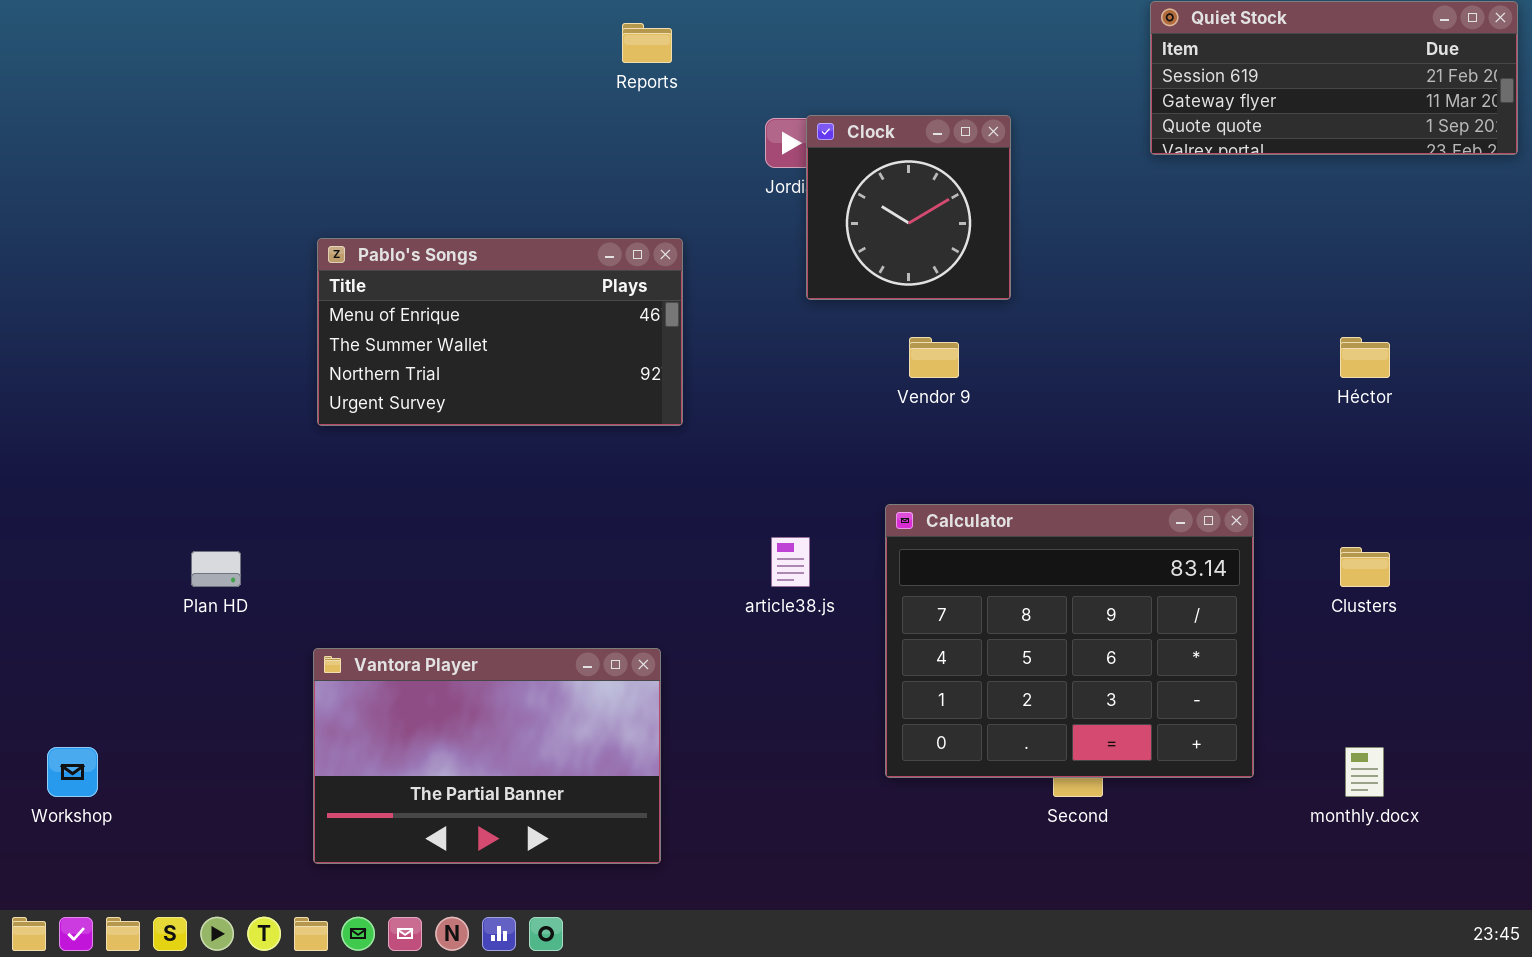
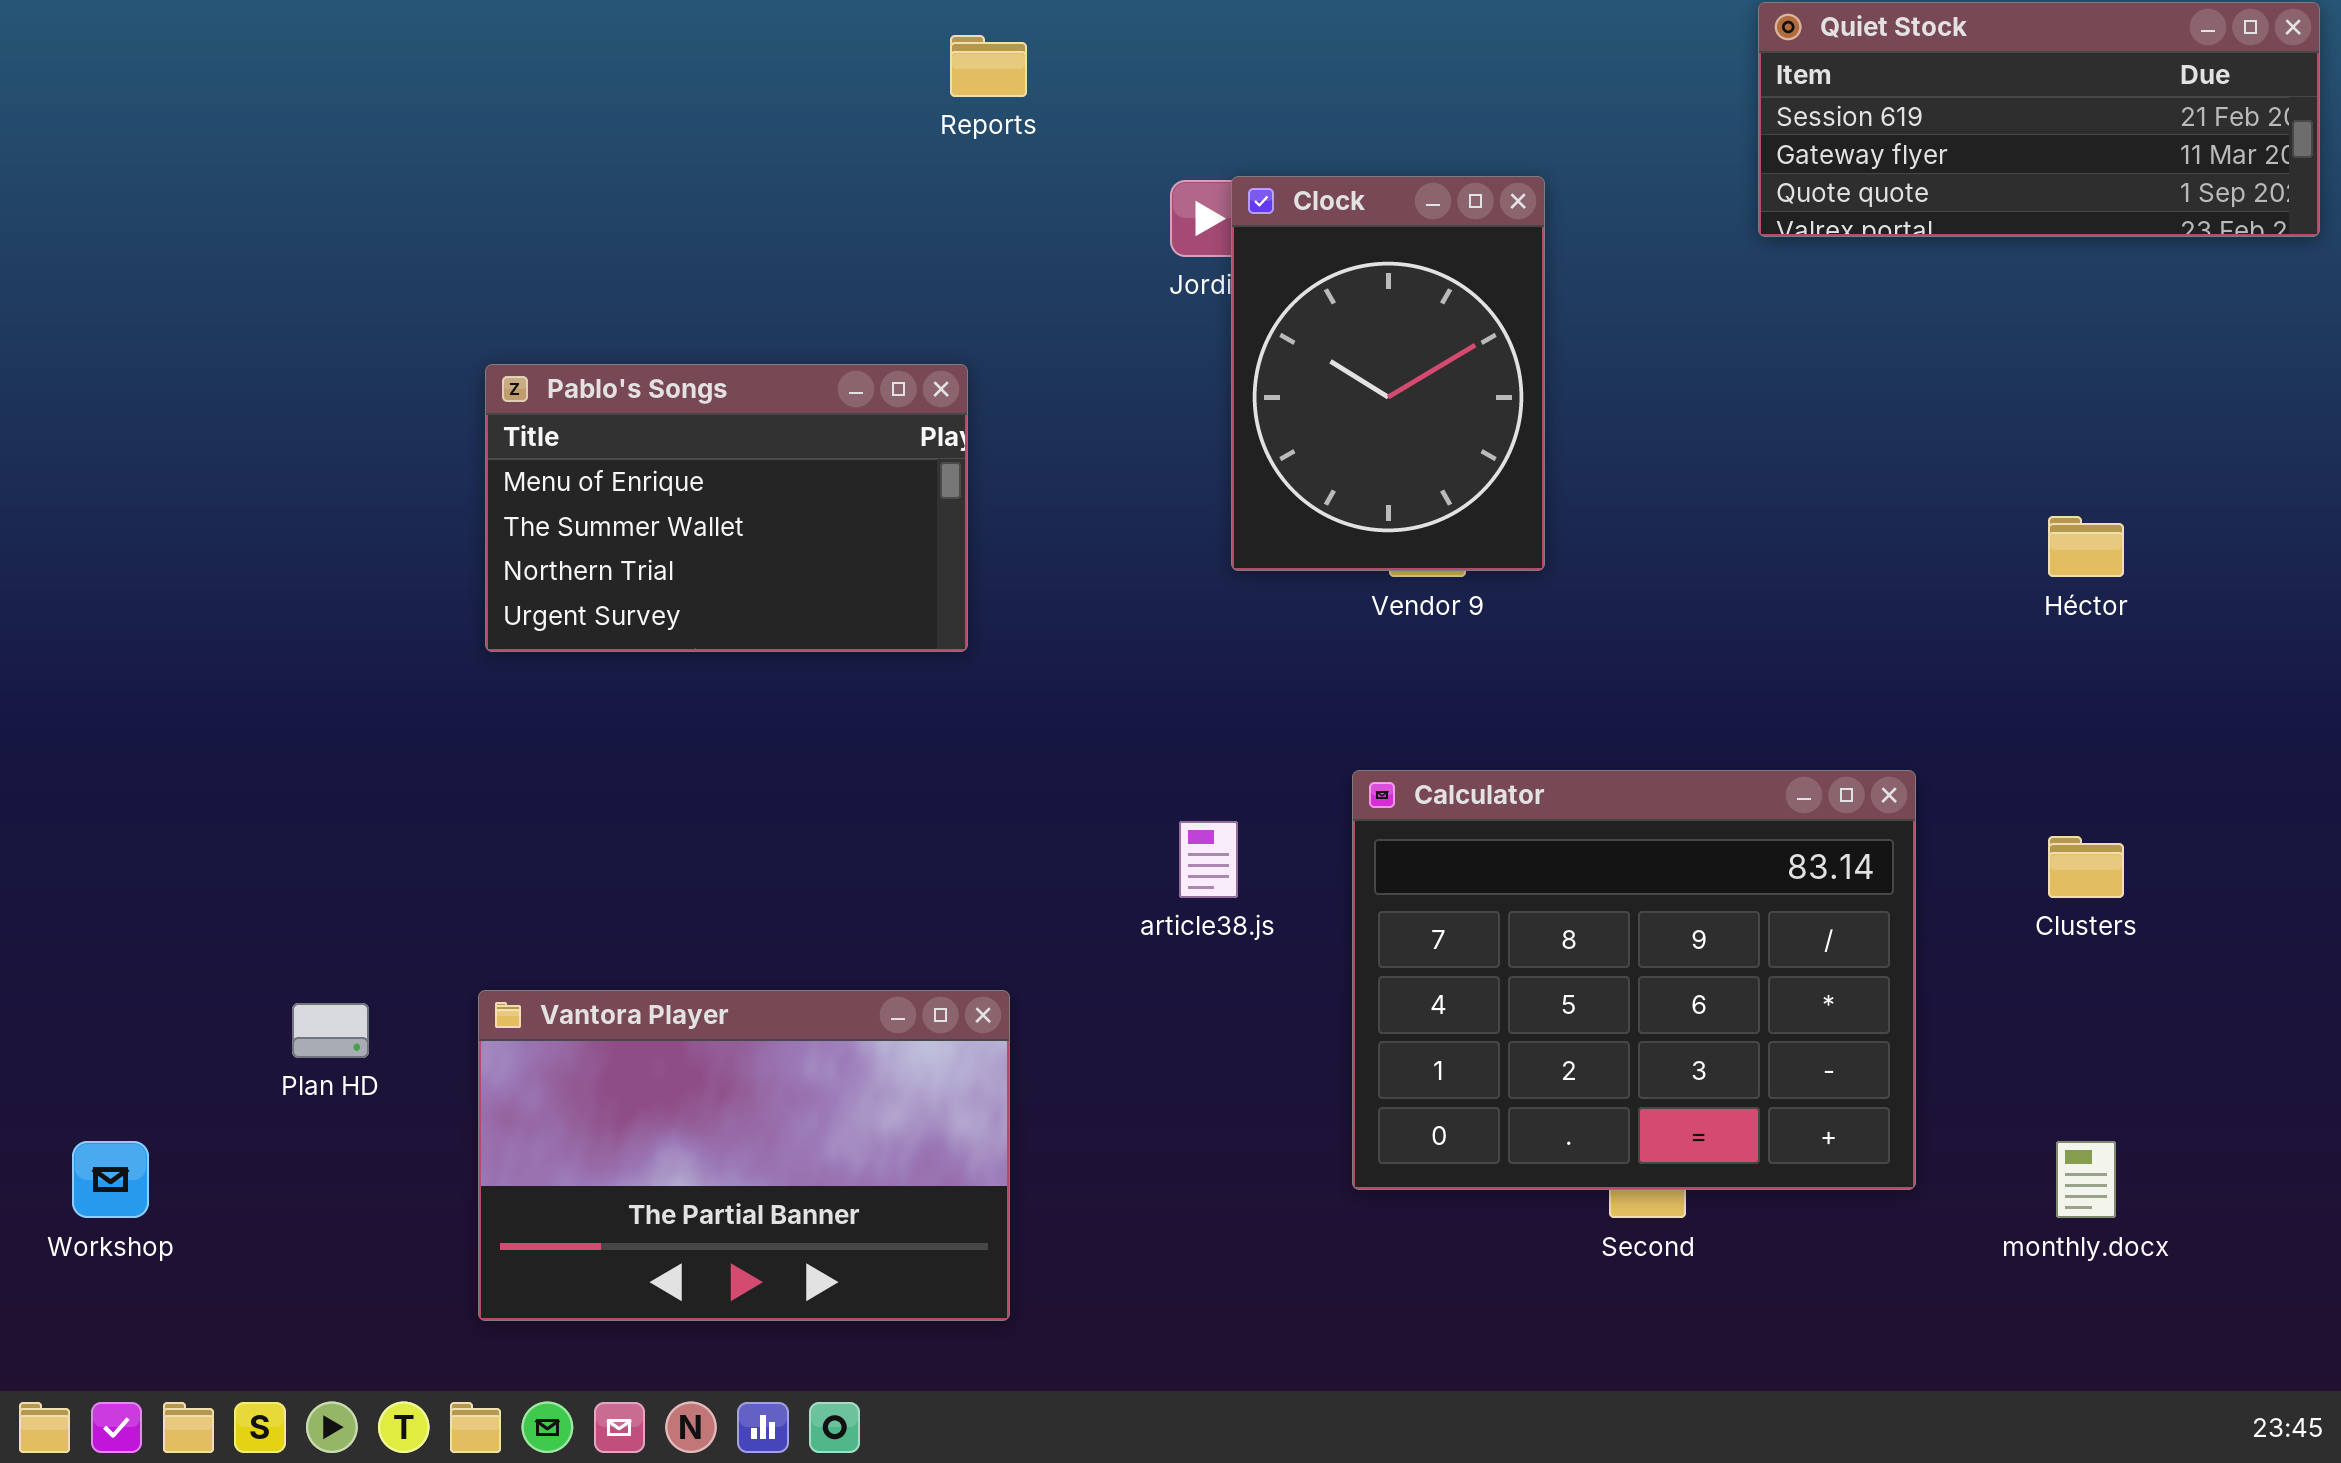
Clock: [806,115,1011,300] -> [1231,176,1545,571], resized
Pablo's Songs: [317,238,683,426] -> [485,364,968,652], resized
Plan HD: [191,551,241,587] -> [292,1003,369,1058], moved

